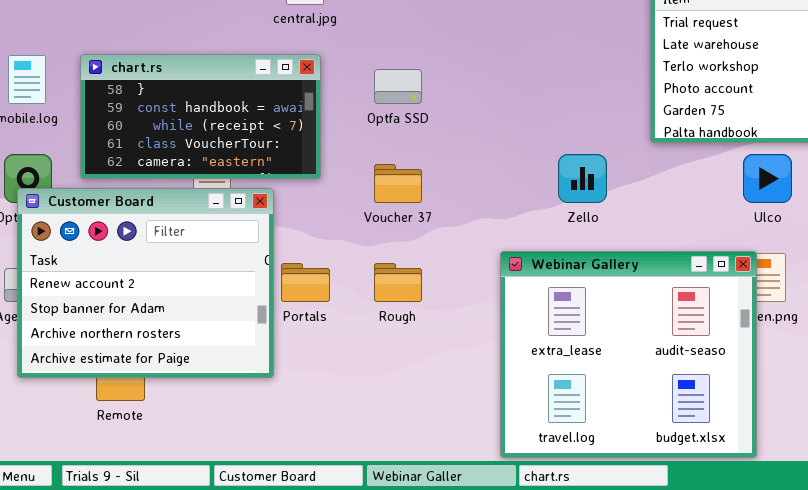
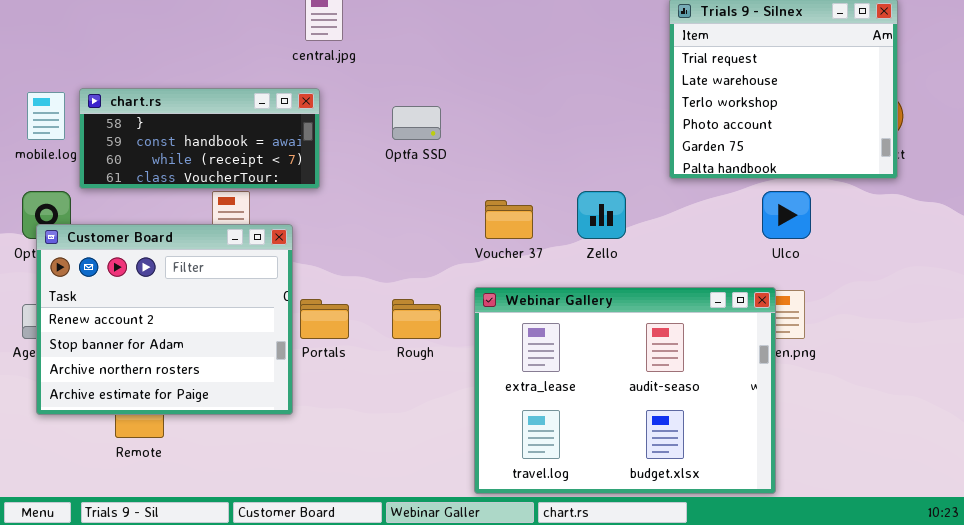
chart.rs: [80,54,321,179] -> [79,88,320,189], moved, resized
Voucher 37: [374,164,422,203] -> [485,200,533,239], moved
Webinar Gallery: [500,251,757,458] -> [474,287,776,494], resized

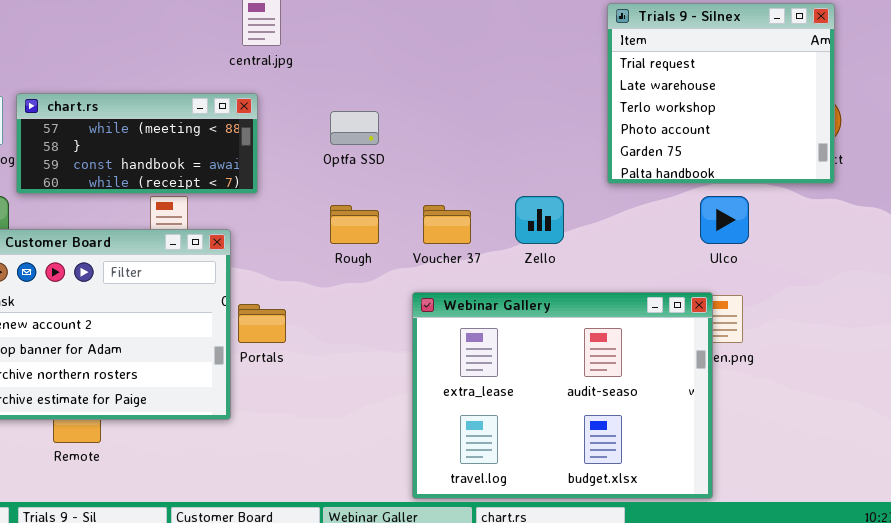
chart.rs: [79,88,320,189] -> [16,93,258,194], scrolled up 1 row
Rough: [392,299,441,339] -> [330,205,379,244], moved

